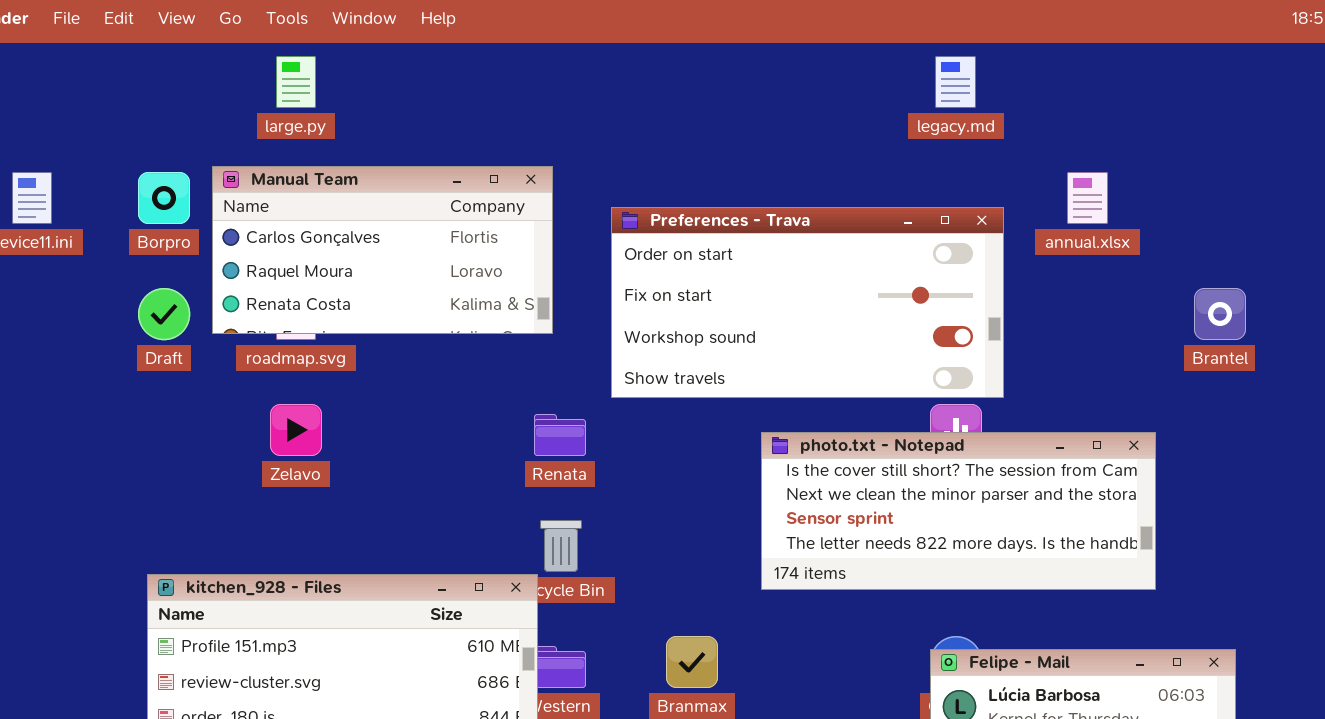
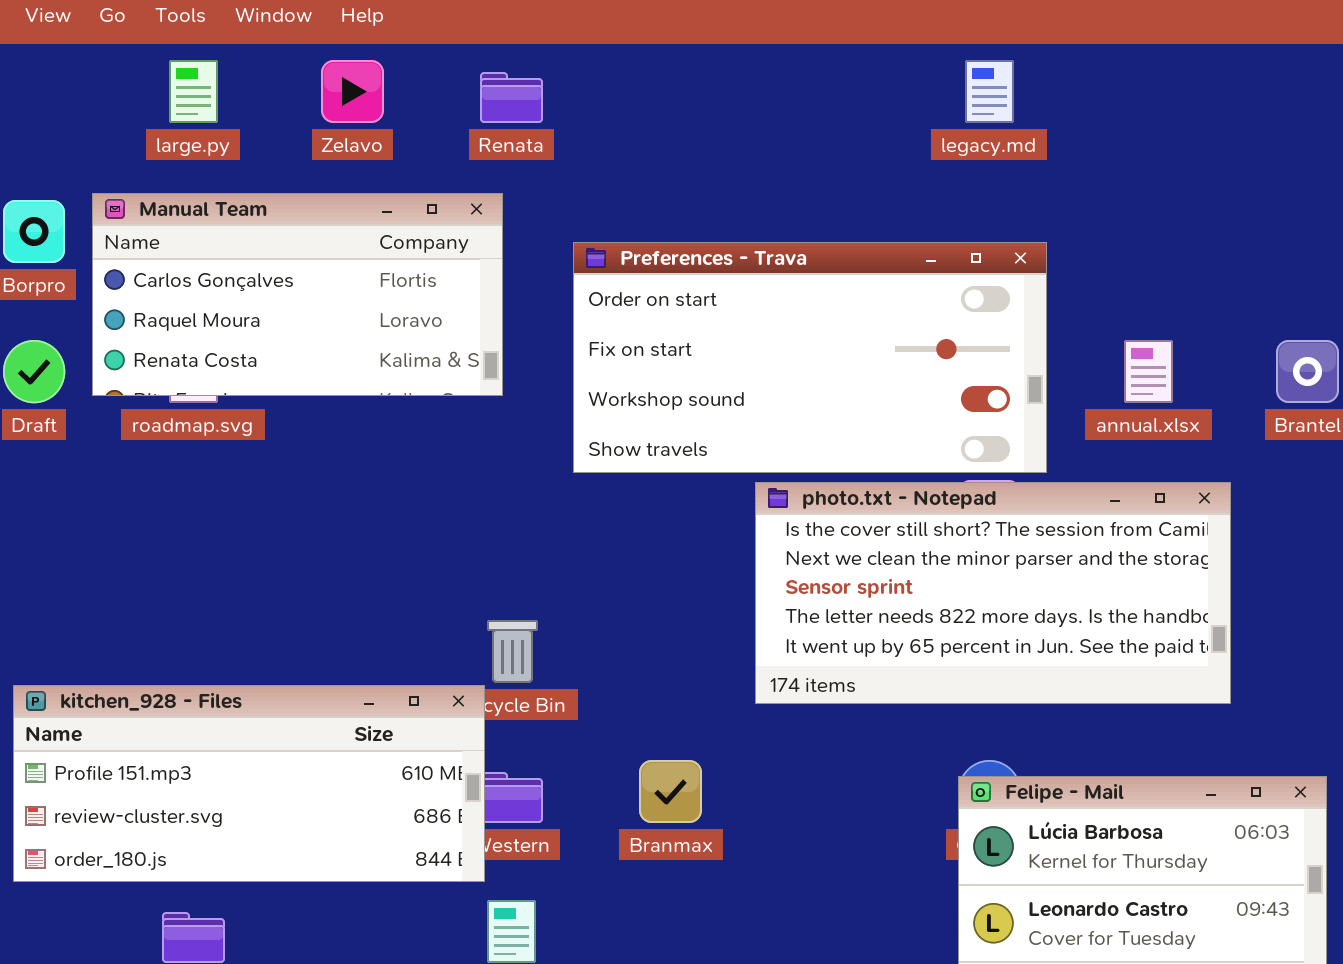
annual.xlsx: [1067,172,1108,224] -> [1124,340,1173,403], moved
Zelavo: [270,404,322,456] -> [321,60,384,123], moved
Renata: [534,414,586,456] -> [480,72,543,123], moved
photo.txt - Notepad: [761,432,1156,590] -> [755,482,1231,704], resized

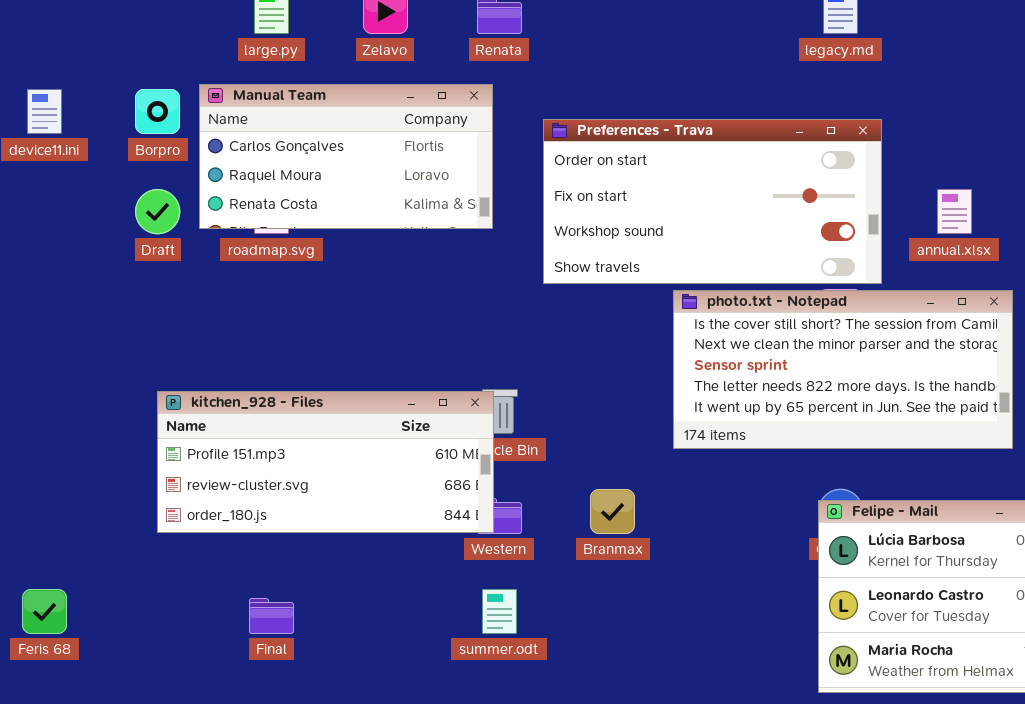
kitchen_928 - Files: [13,685,485,882] -> [157,391,494,533], moved

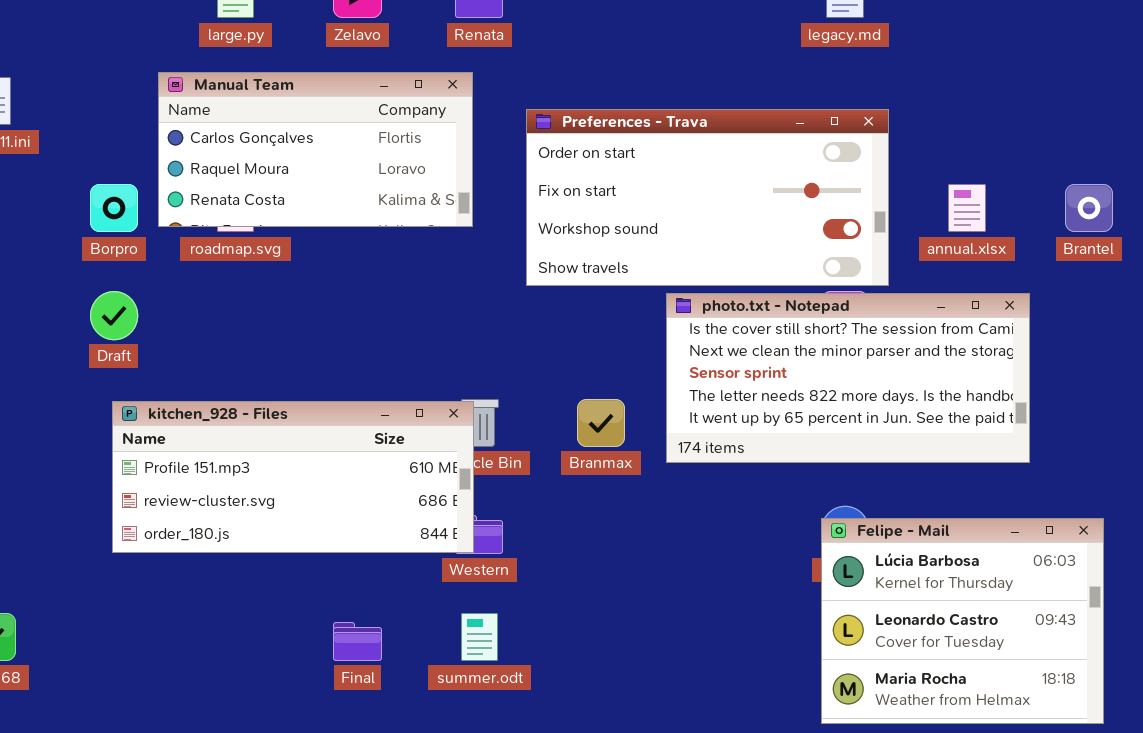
Borpro: [135,89,180,134] -> [90,184,138,232], moved
Draft: [135,189,180,234] -> [90,291,138,340], moved
Branmax: [590,489,635,534] -> [577,399,625,447], moved
Final: [249,598,294,634] -> [333,622,382,661], moved

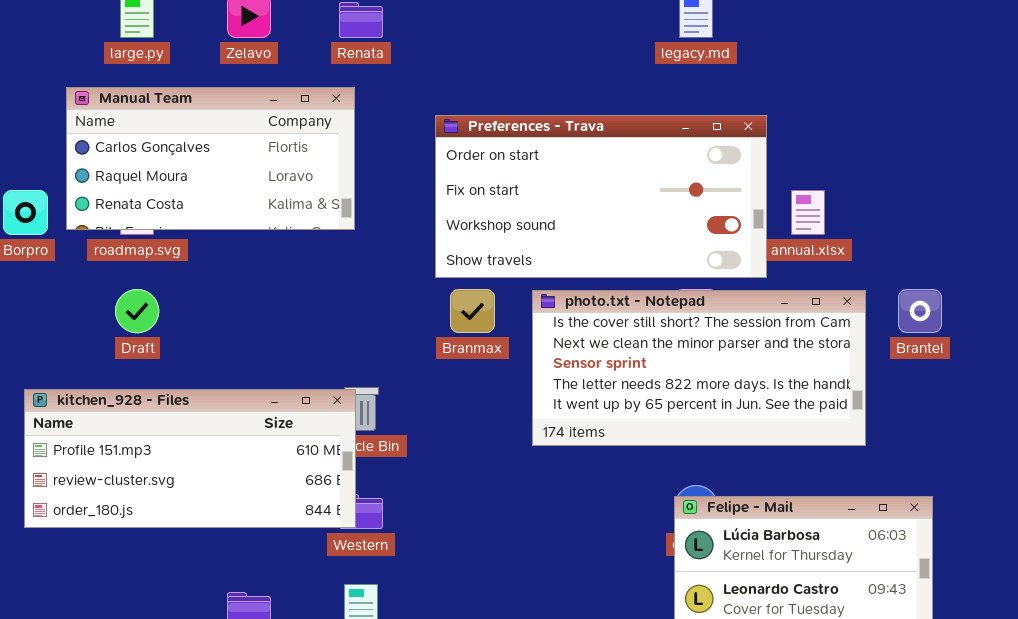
Preferences - Trava: [526,109,889,286] -> [435,115,767,278], moved
Brantel: [1065,184,1113,232] -> [898,289,942,333], moved
Draft: [90,291,138,340] -> [115,289,159,333], moved
Branmax: [577,399,625,447] -> [450,289,495,333], moved

